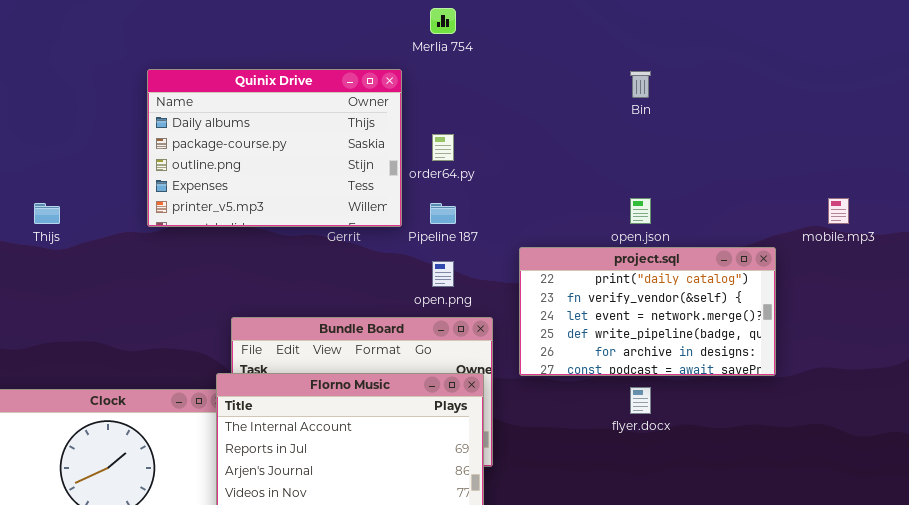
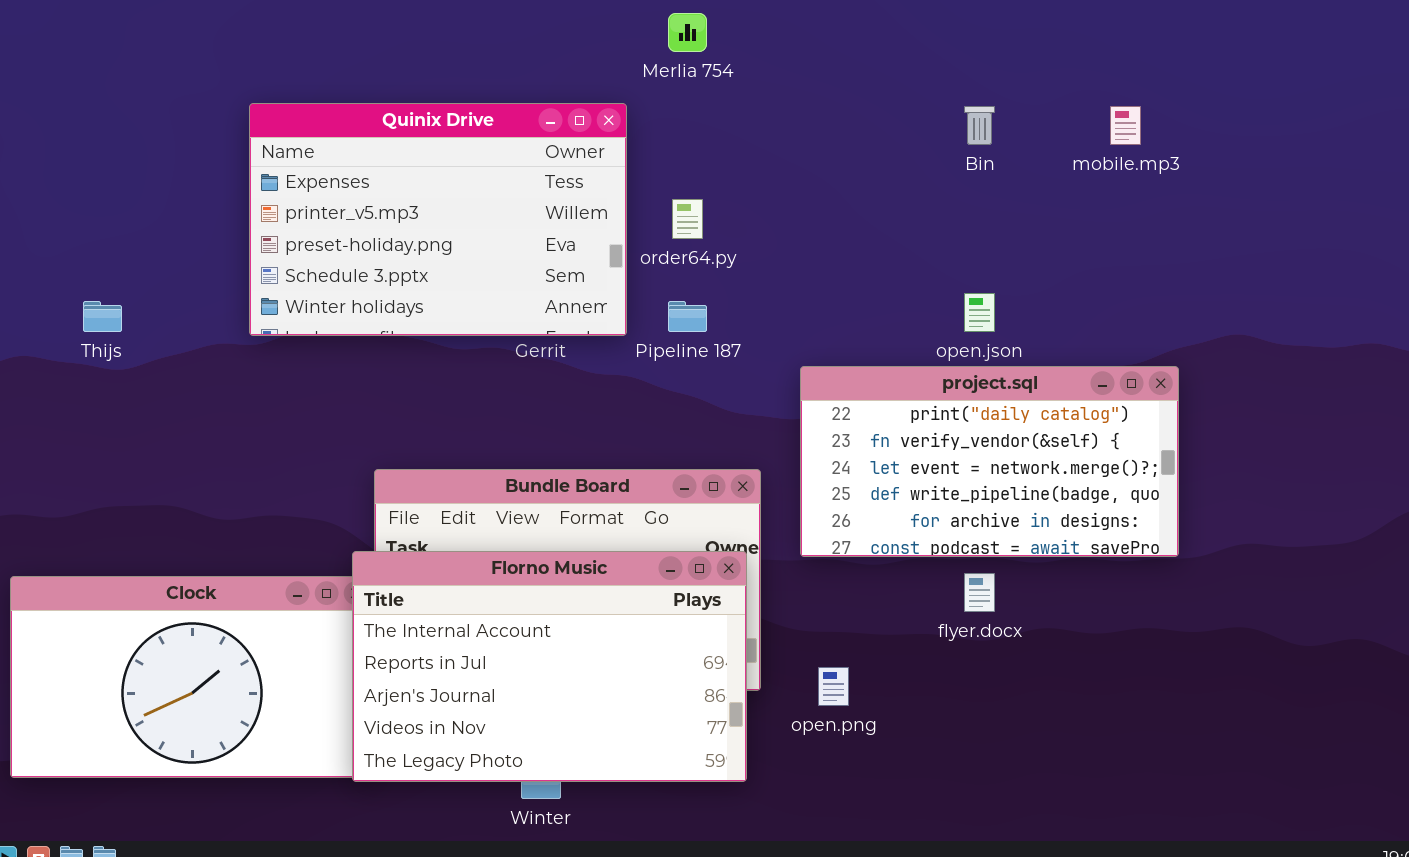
Quinix Drive: [147,69,402,227] -> [249,103,627,336], scrolled down 3 rows
mobile.mp3: [828,198,849,224] -> [1110,106,1141,145], moved
open.png: [432,261,454,287] -> [818,667,849,706], moved

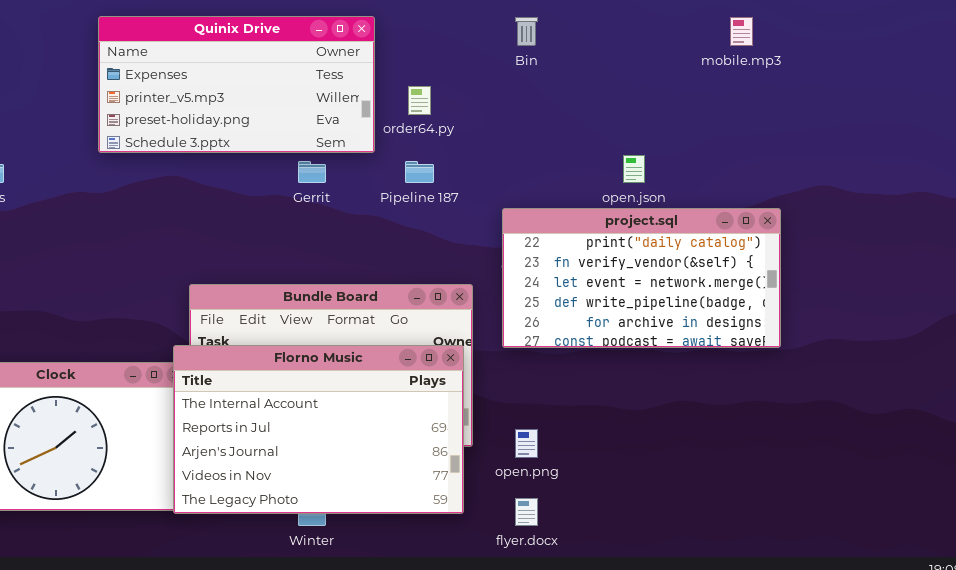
Quinix Drive: [249,103,627,336] -> [98,16,375,153], resized
Bin: [964,106,995,145] -> [515,17,538,46], moved
flyer.docx: [964,573,995,612] -> [515,498,538,526], moved

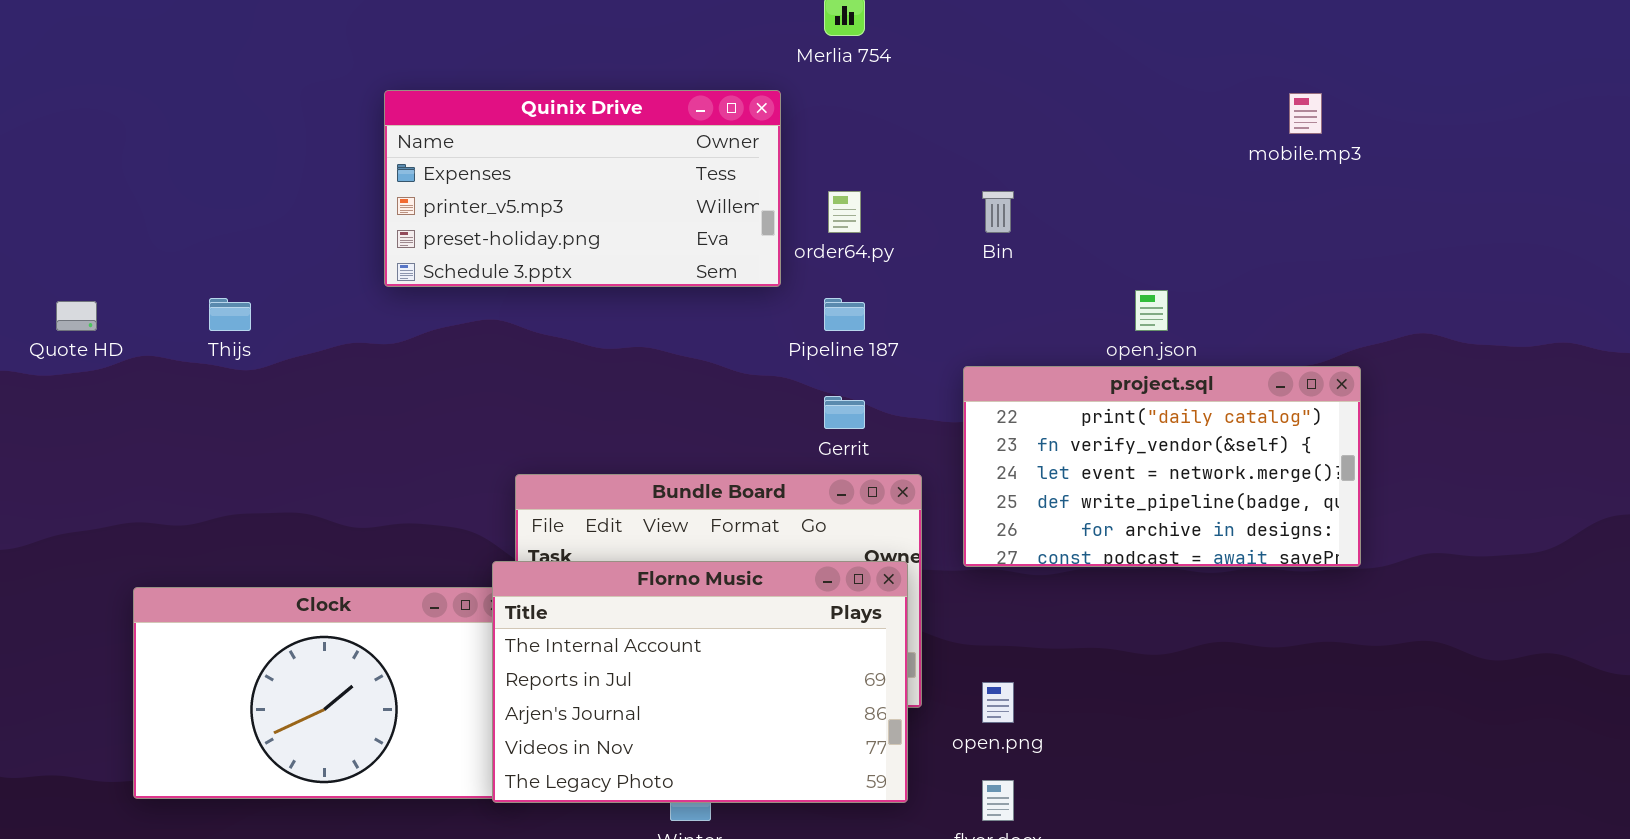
Bin: [515,17,538,46] -> [982,191,1014,233], moved
Gerrit: [298,161,326,183] -> [824,396,865,429], moved

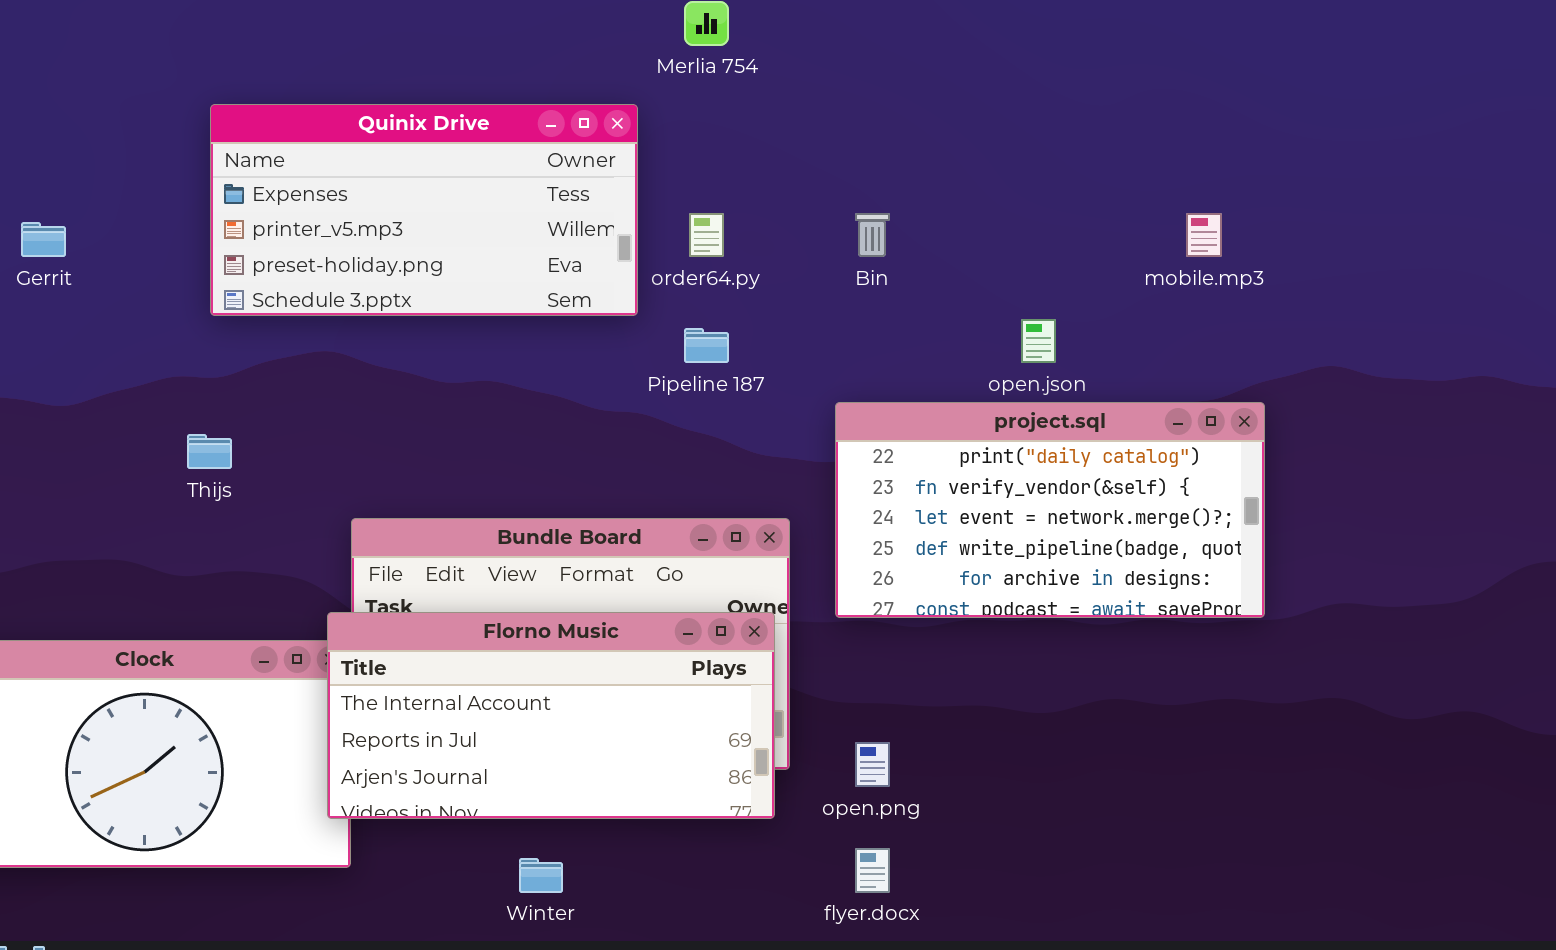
mobile.mp3: [1289,93,1322,134] -> [1186,213,1222,257], moved
Thijs: [209,298,251,331] -> [187,434,232,469], moved
Gerrit: [824,396,865,429] -> [21,222,66,257], moved
Florno Music: [492,561,908,803] -> [327,612,775,819], resized

